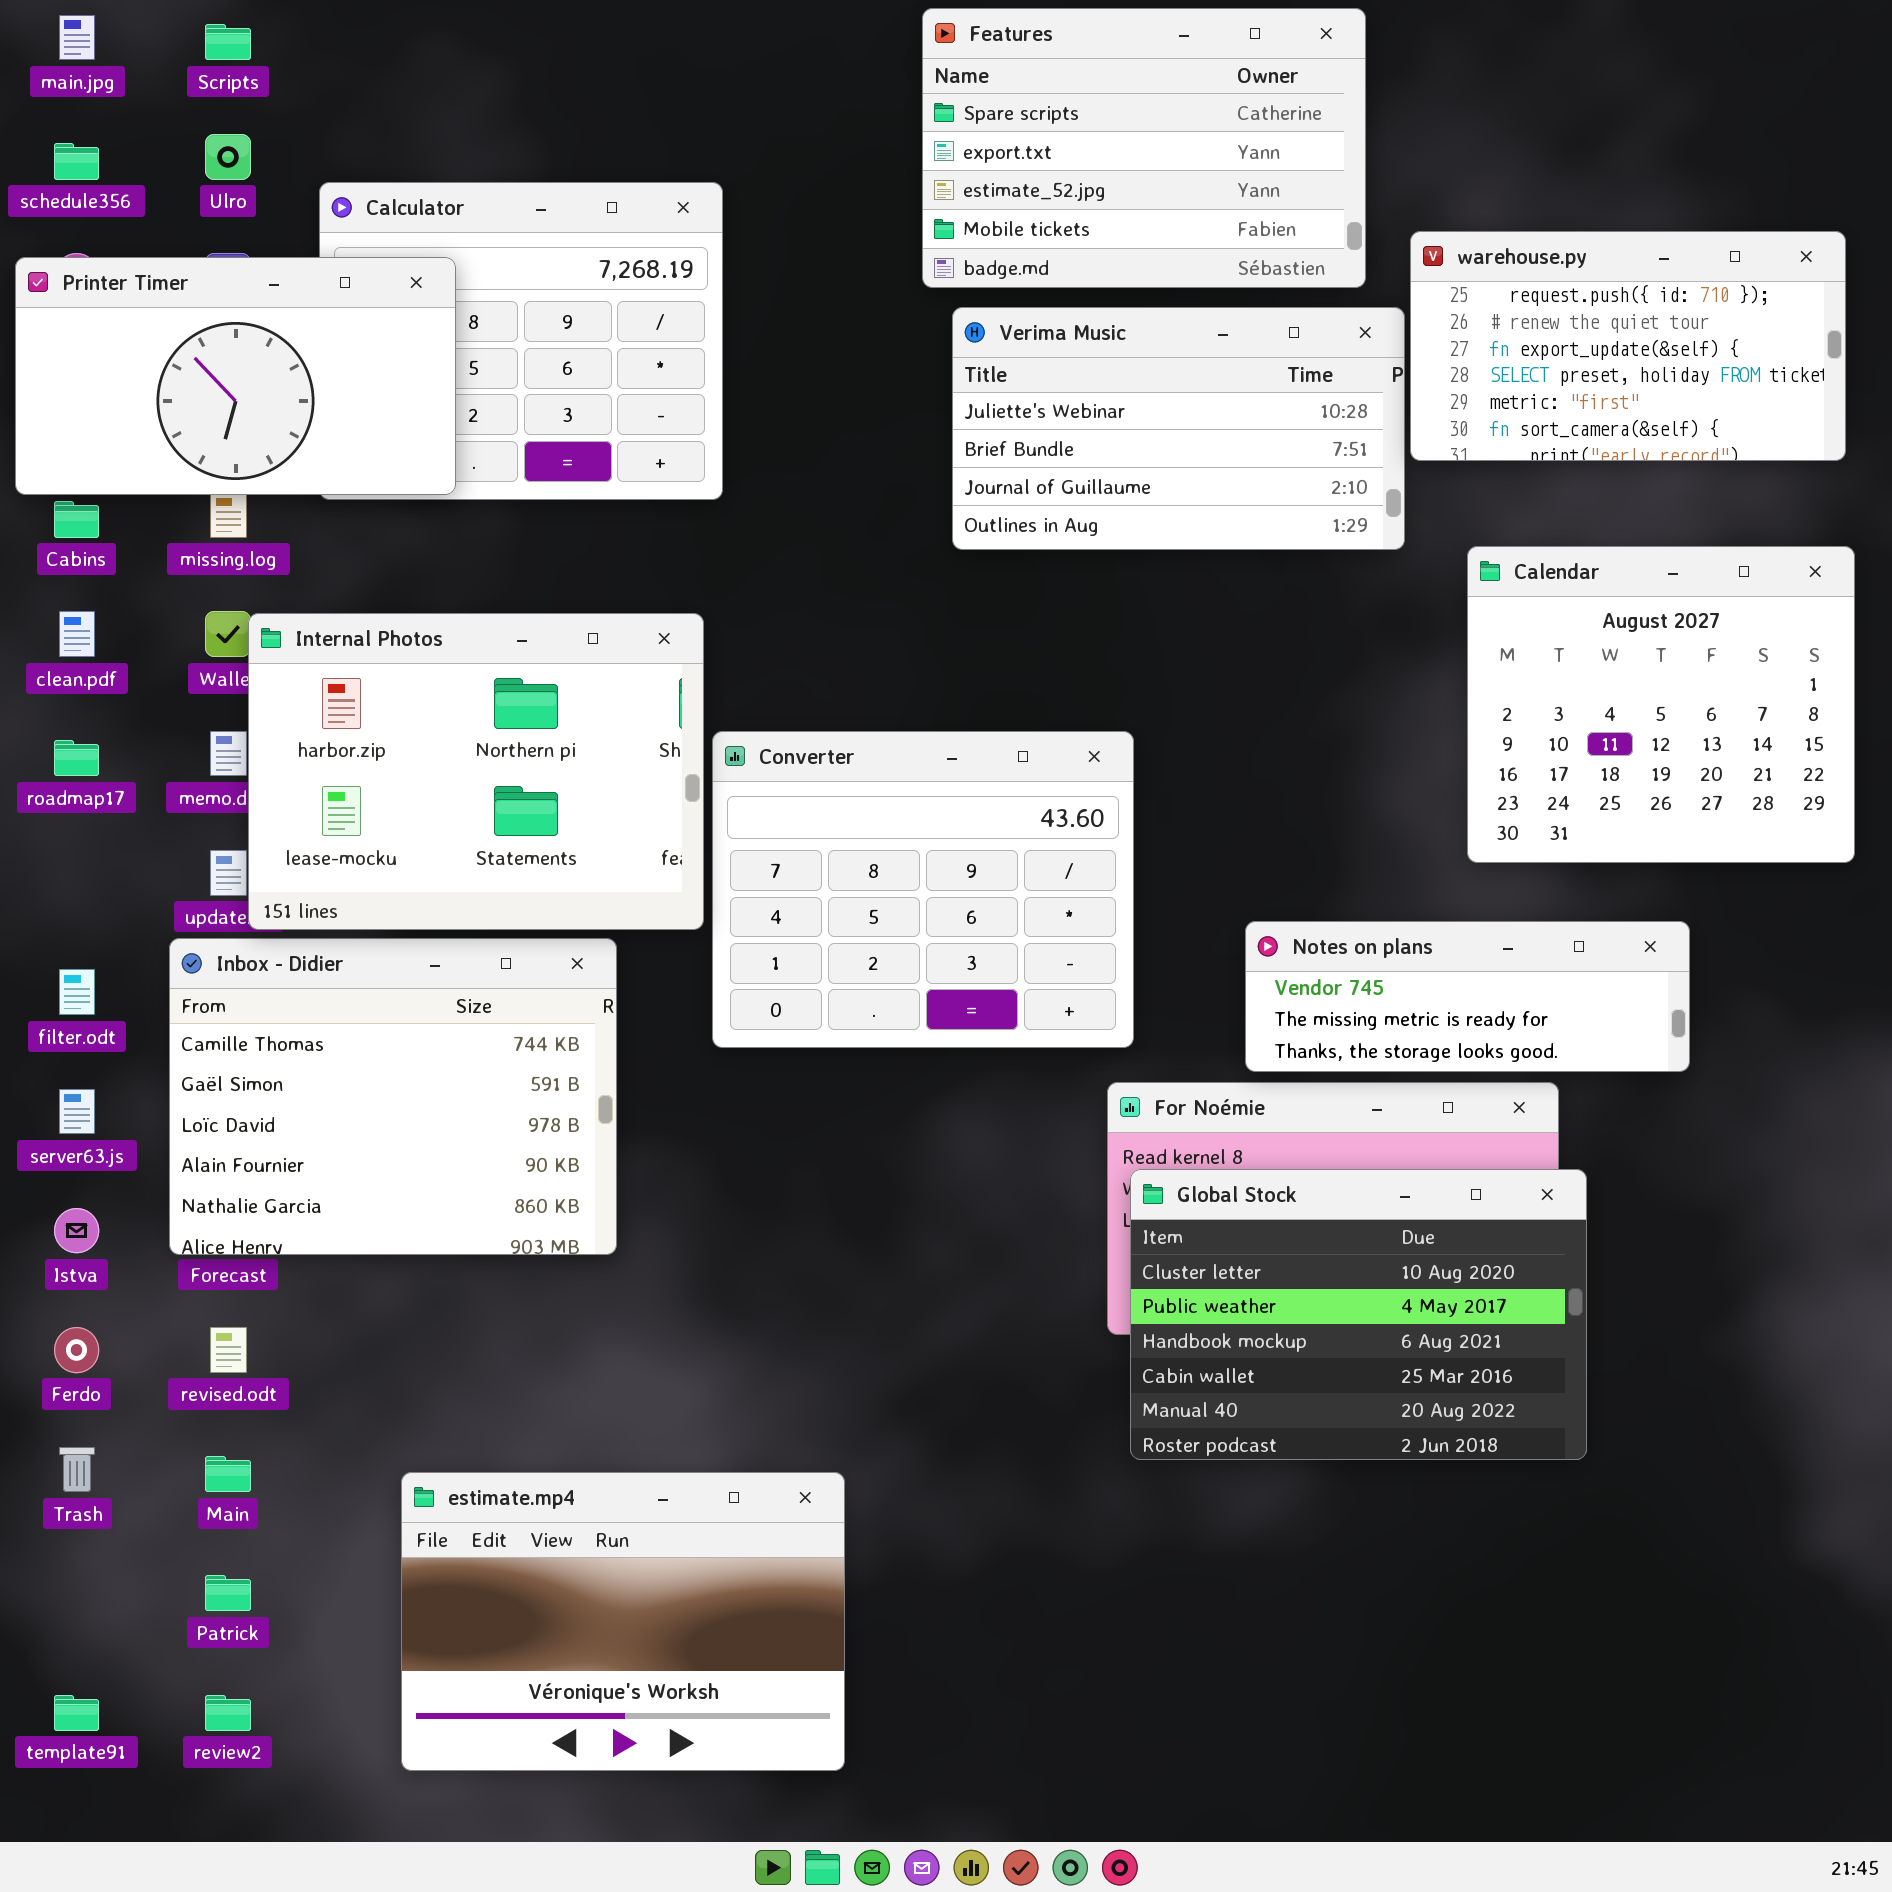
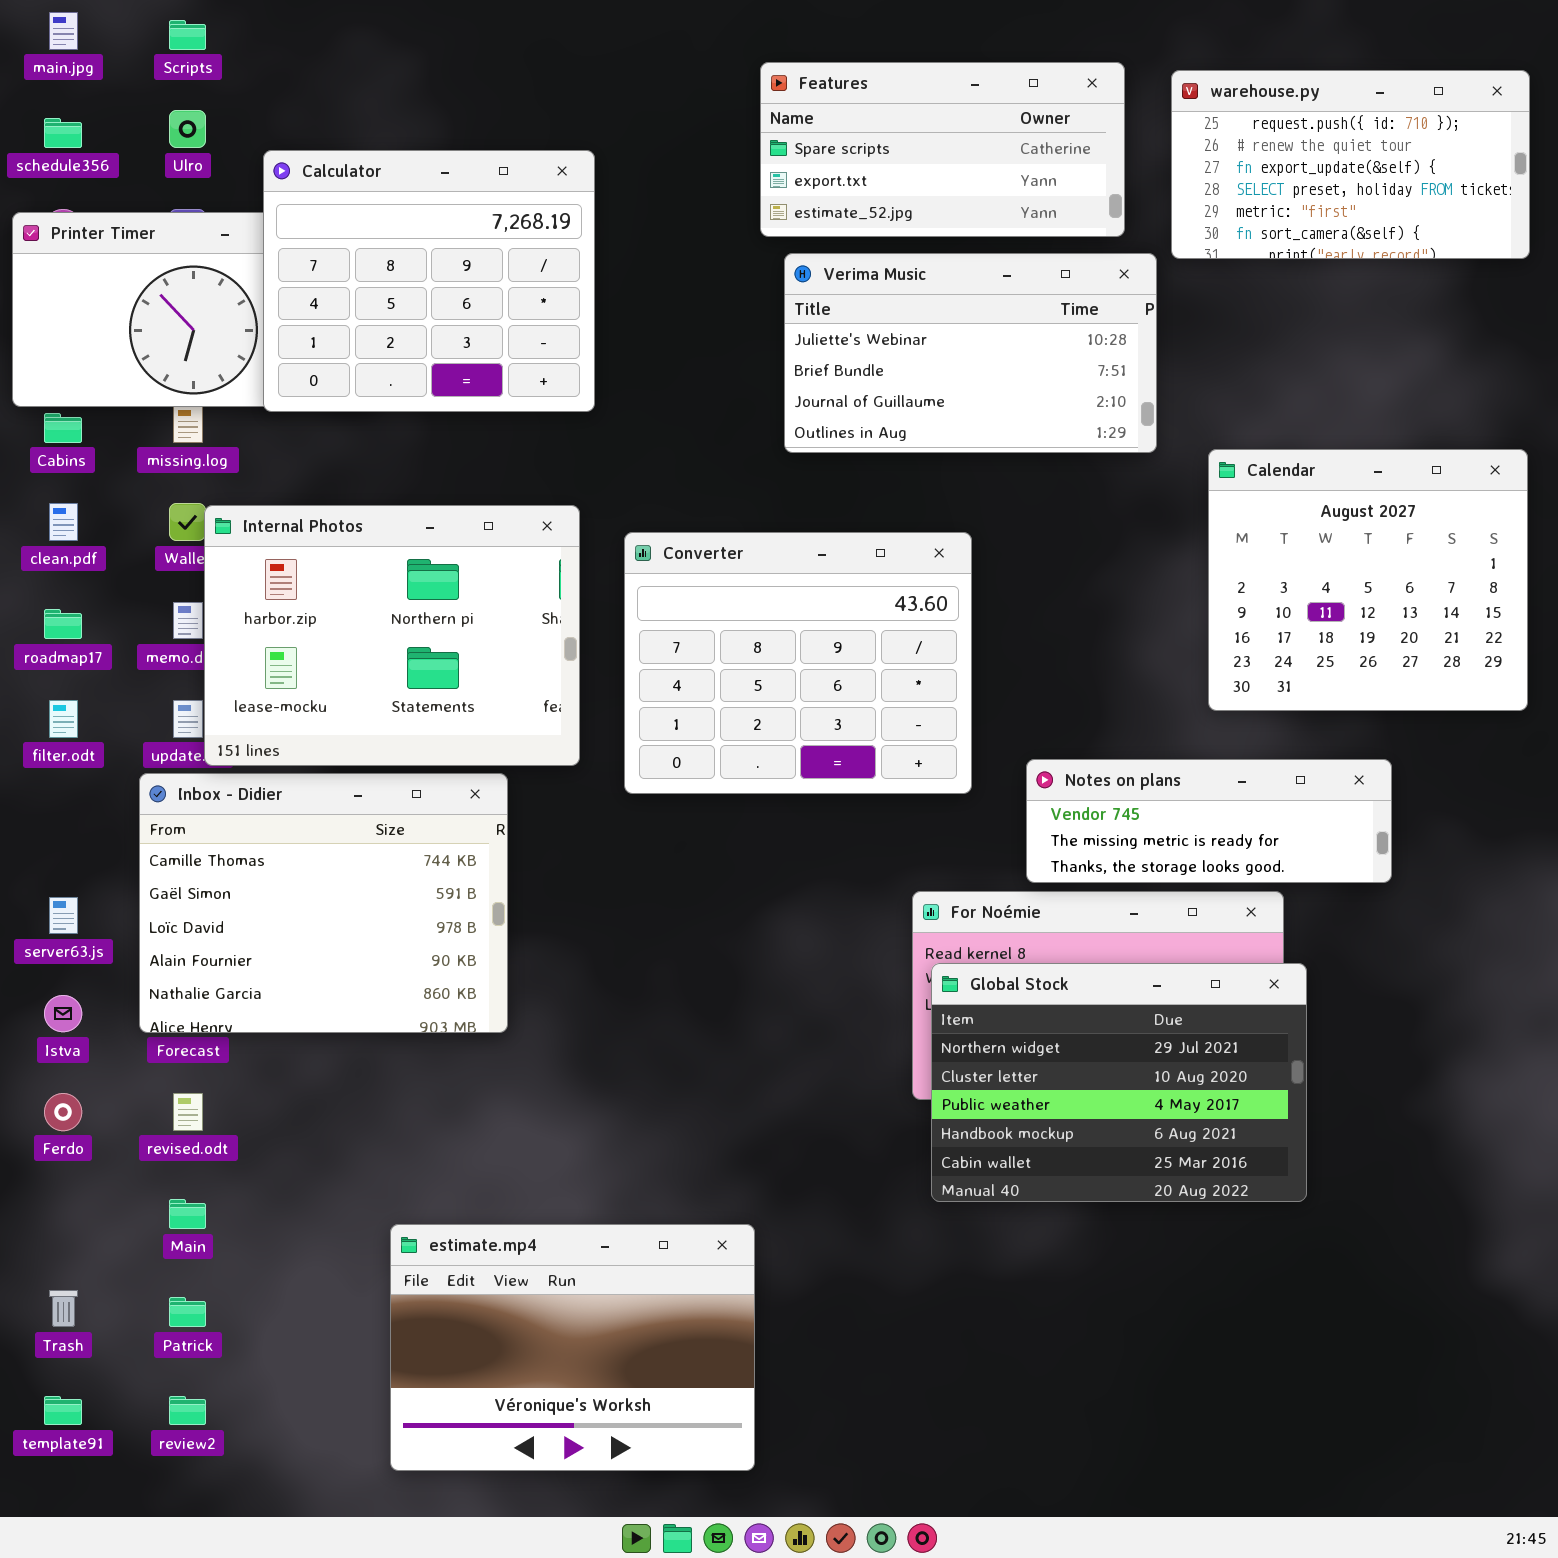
Features: [922,8,1366,288] -> [760,62,1125,237], resized
Calculator: [319,182,723,500] -> [263,150,595,412], raised
warehouse.py: [1410,231,1846,461] -> [1171,70,1530,259], moved
Converter: [712,731,1134,1048] -> [624,532,972,794], moved
filter.odt: [59,969,95,1015] -> [49,700,78,738], moved
Global Stock: [1130,1169,1587,1460] -> [931,963,1307,1202], scrolled up 1 row
Trash: [59,1447,95,1492] -> [49,1290,78,1327], moved
estimate.mp4: [401,1472,845,1771] -> [390,1224,755,1471], moved

